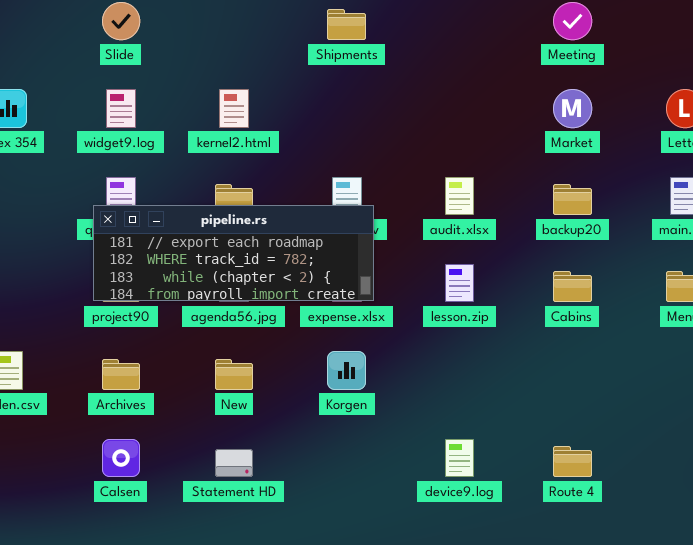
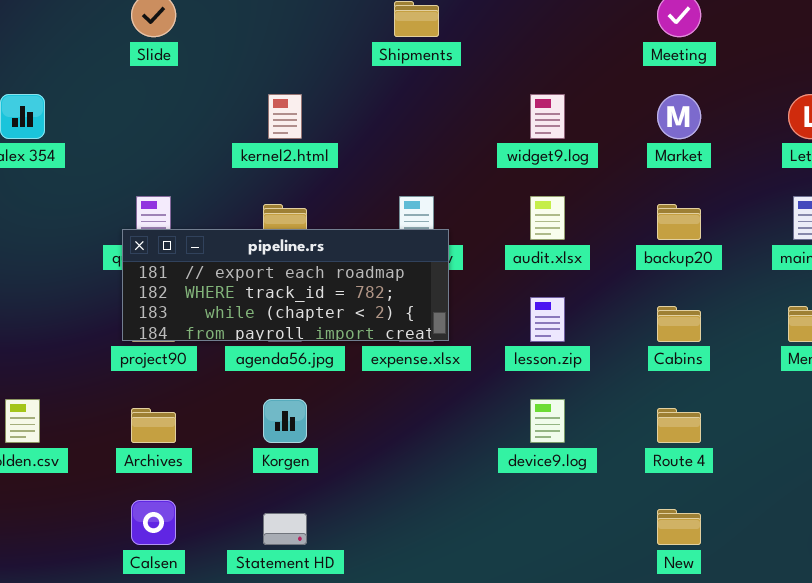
widget9.log: [106,89,136,128] -> [530,94,565,139], moved
Korgen: [327,351,366,390] -> [263,399,307,443], moved
New: [215,359,253,390] -> [657,509,701,545], moved
device9.log: [445,439,474,477] -> [530,399,565,443], moved
Route 4: [553,446,592,477] -> [657,408,701,443], moved

